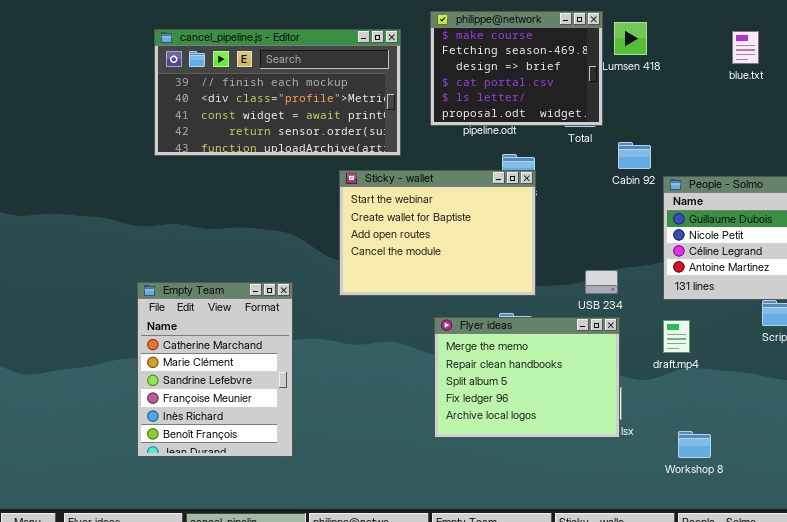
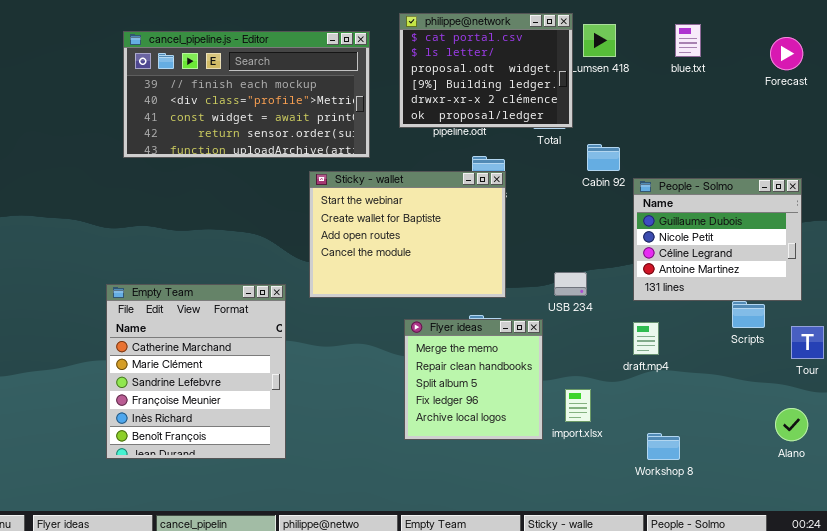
philippe@network: [430,11,603,126] -> [399,13,573,128], scrolled down 3 rows
blue.txt: [732,31,759,64] -> [675,24,701,57], moved
Empty Team: [137,282,293,457] -> [106,284,286,459], resized
Flyer ideas: [434,317,620,438] -> [404,319,543,440], resized

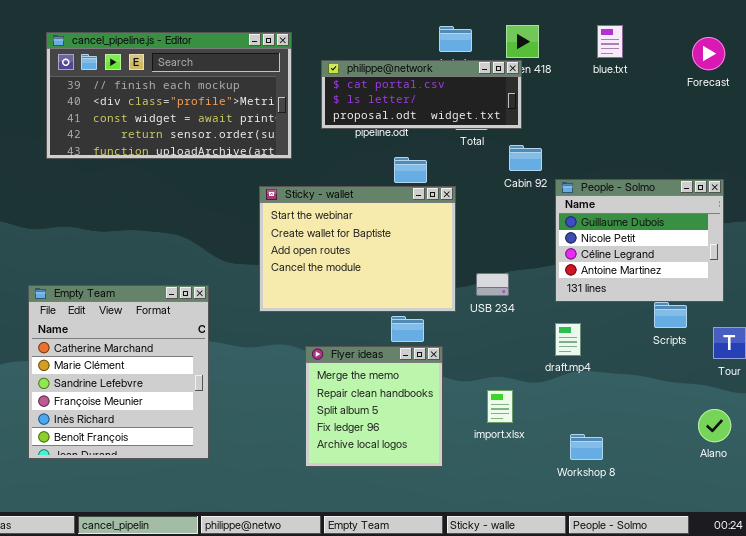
philippe@network: [399,13,573,128] -> [321,60,522,129], resized
Sticky - wallet: [309,171,506,298] -> [259,186,456,312], moved
Flyer ideas: [404,319,543,440] -> [305,346,443,467], moved

